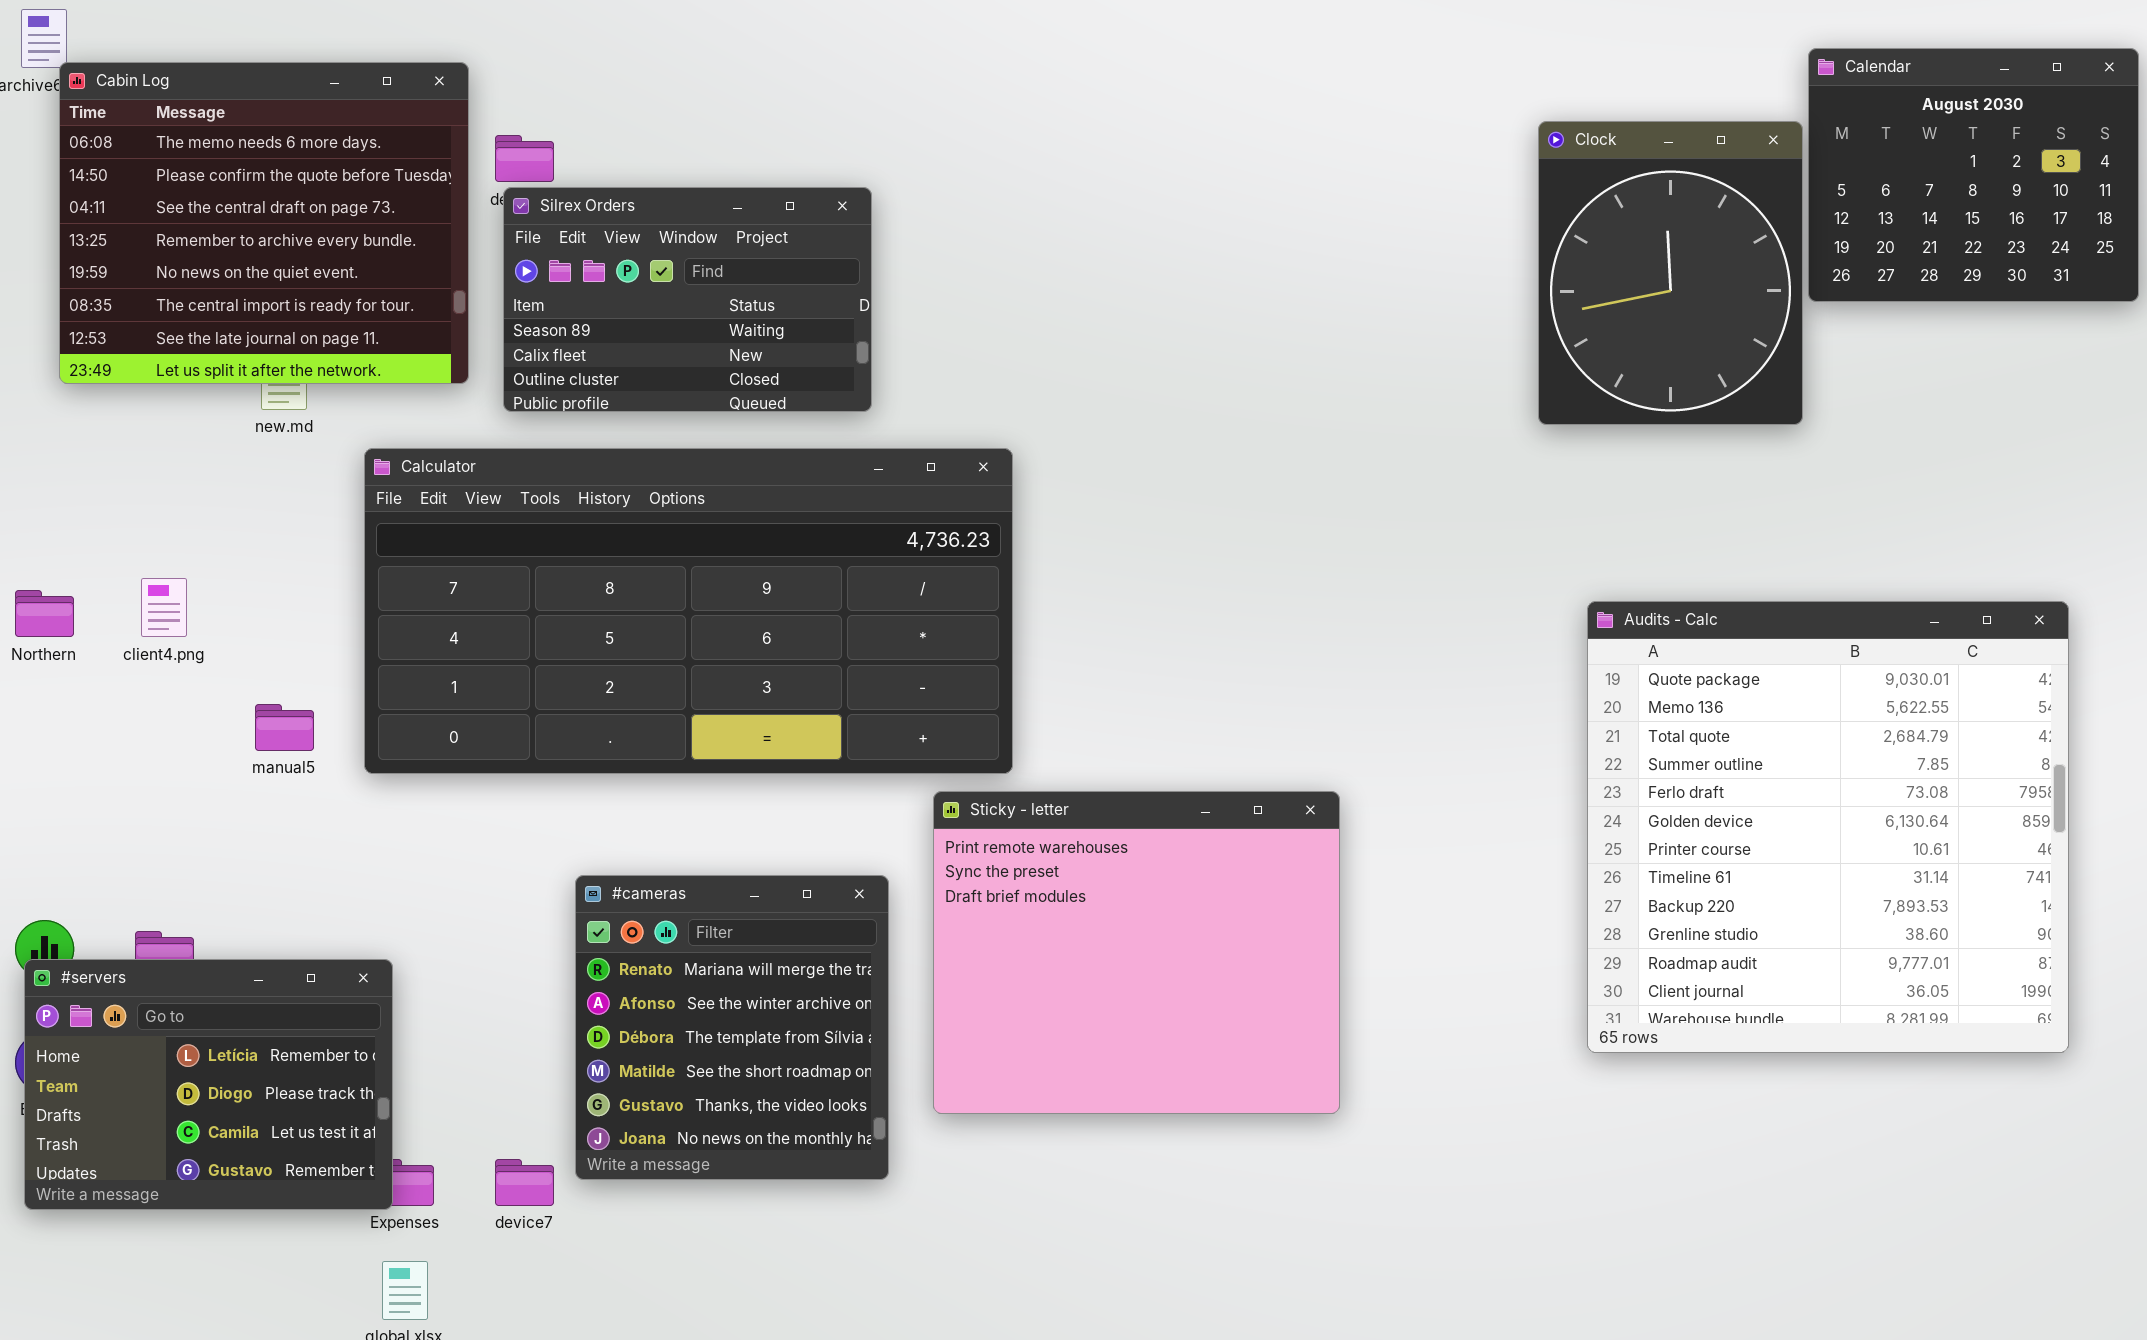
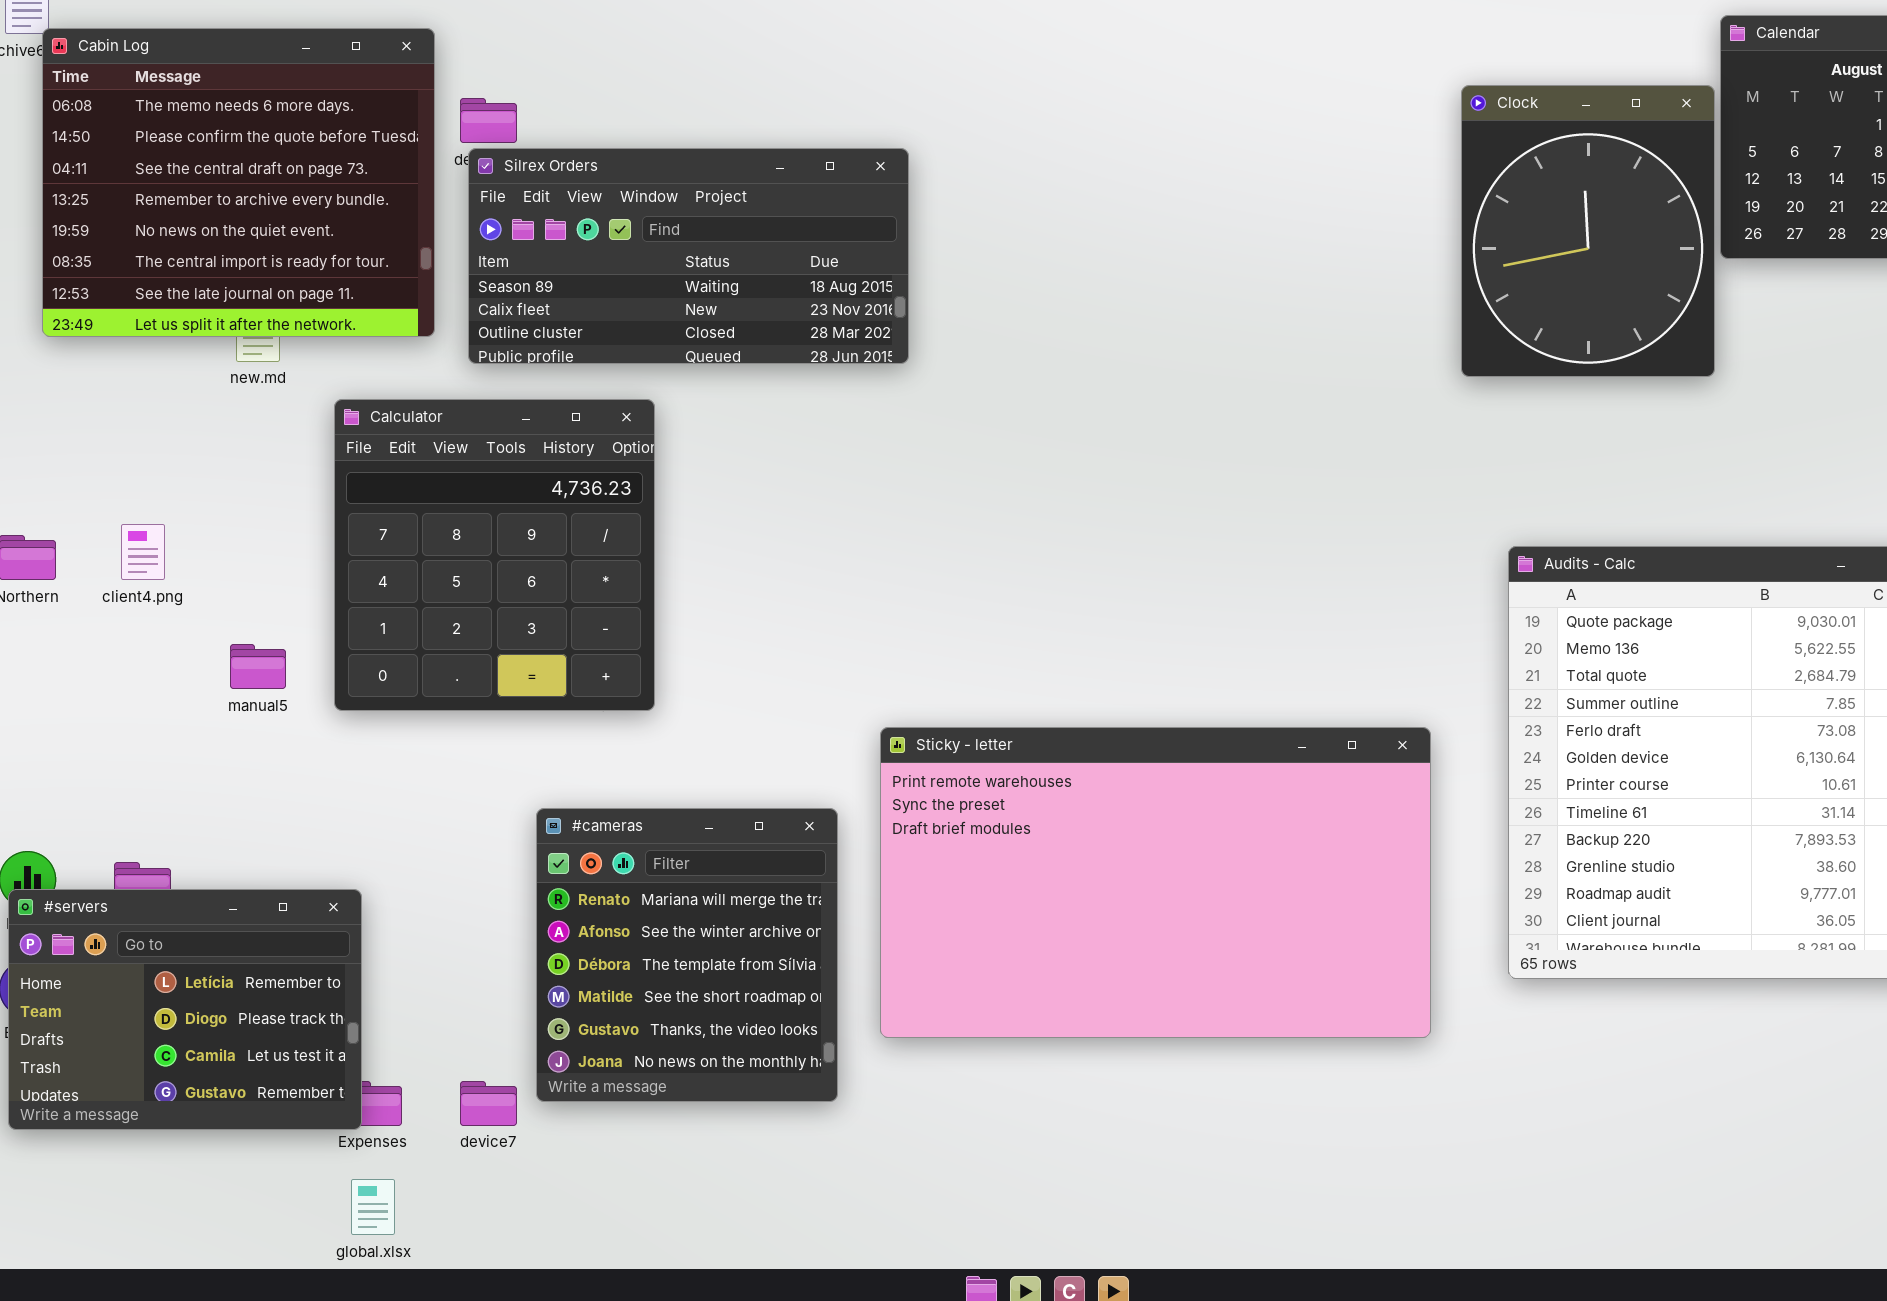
Silrex Orders: [503,187,872,412] -> [468,148,909,364], resized
Calculator: [364,448,1013,774] -> [334,399,655,711], resized
Sticky - letter: [933,791,1340,1114] -> [880,727,1431,1038], resized

